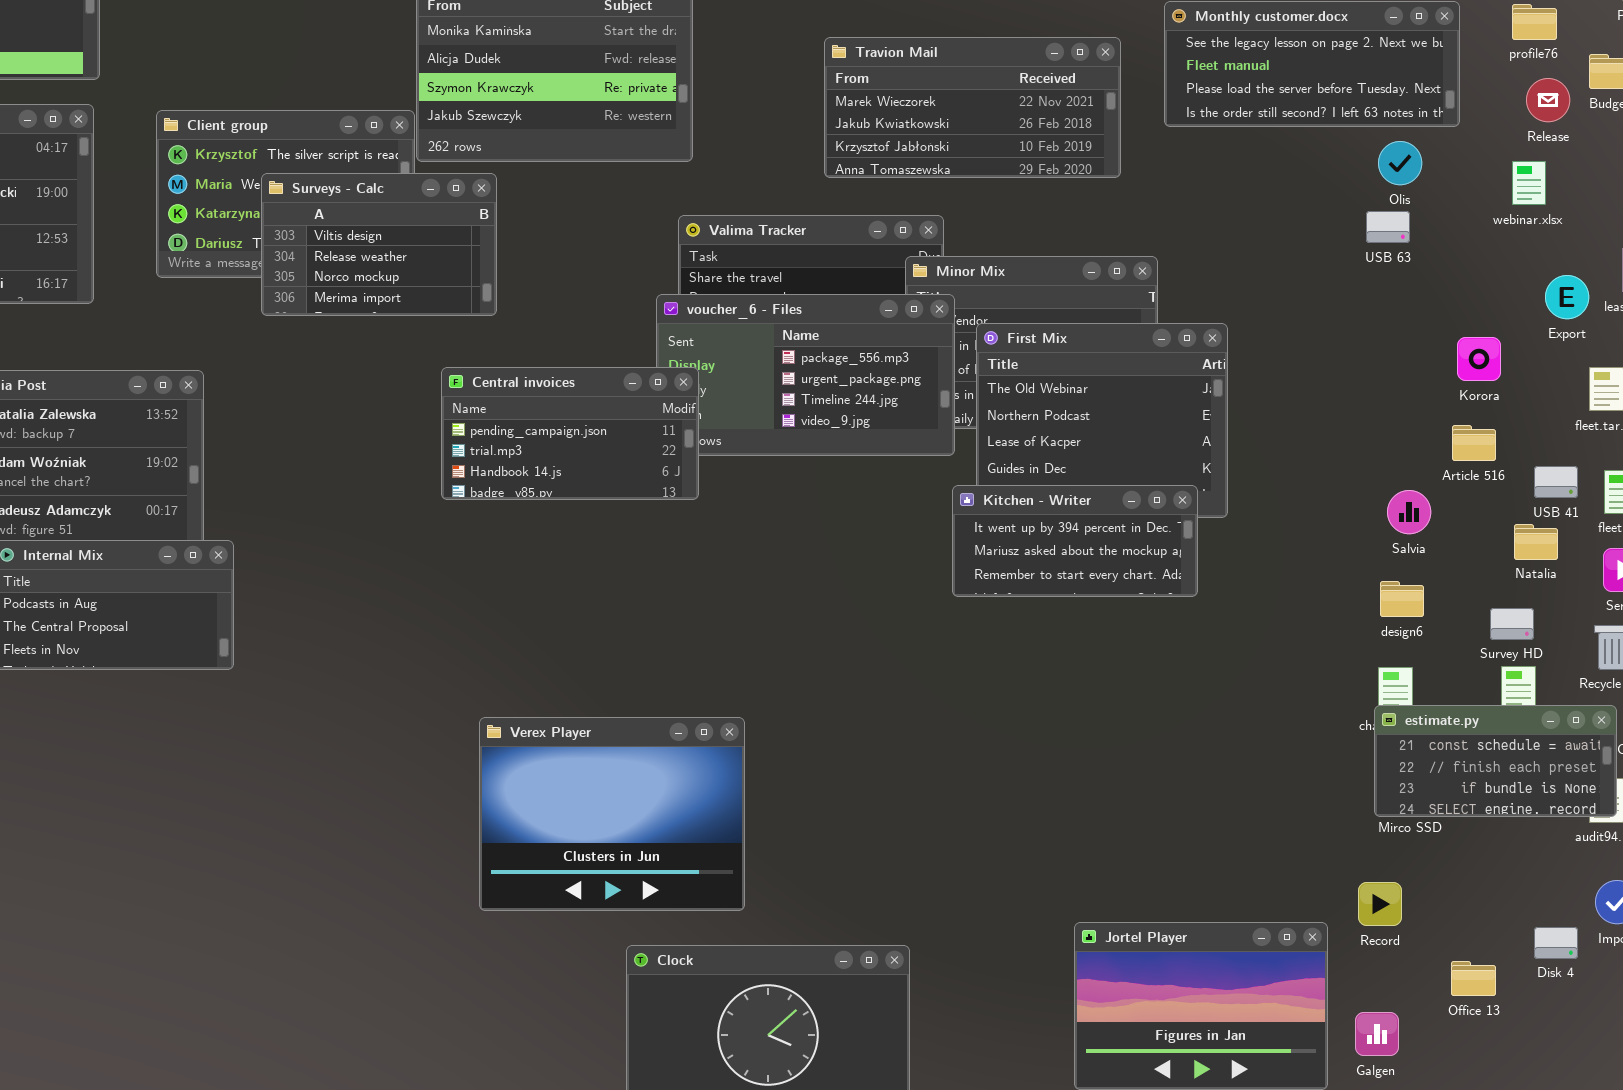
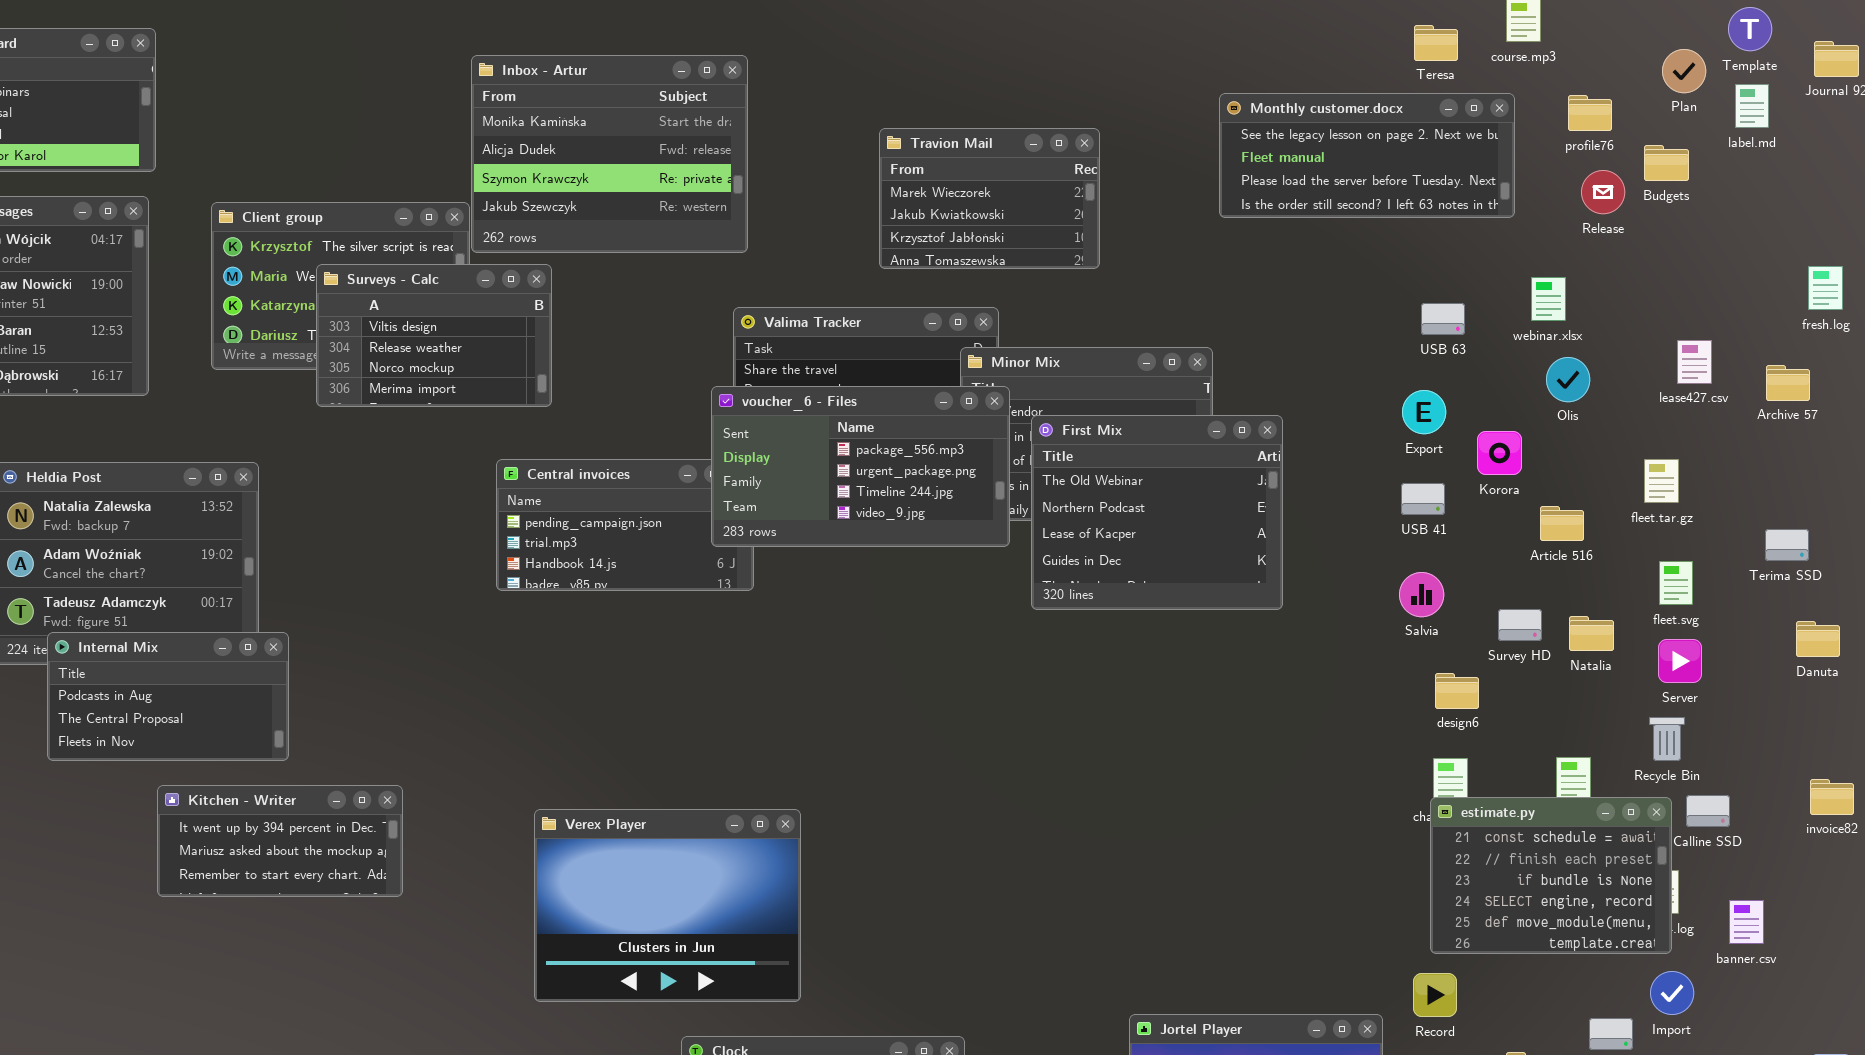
Travion Mail: [824,37,1121,178] -> [879,128,1100,269], resized
Olis: [1378,141,1422,185] -> [1546,357,1590,402], moved
webinar.xlsx: [1512,161,1546,205] -> [1531,277,1566,321], moved
Export: [1545,275,1589,319] -> [1402,390,1446,434], moved
voucher_6 - Files: [656,294,955,456] -> [711,386,1010,547], raised
Korora: [1457,337,1501,381] -> [1477,431,1522,475], moved
Article 516: [1452,425,1496,461] -> [1540,506,1584,541], moved
USB 41: [1534,466,1578,498] -> [1401,483,1445,515], moved
Kitchen - Writer: [952,485,1198,597] -> [157,785,403,897], moved
Salvia: [1387,490,1431,534] -> [1399,572,1444,617], moved
Survey HD: [1490,608,1534,640] -> [1498,609,1542,641], moved
estimate.py: [1374,705,1617,817] -> [1430,797,1672,954], resized

